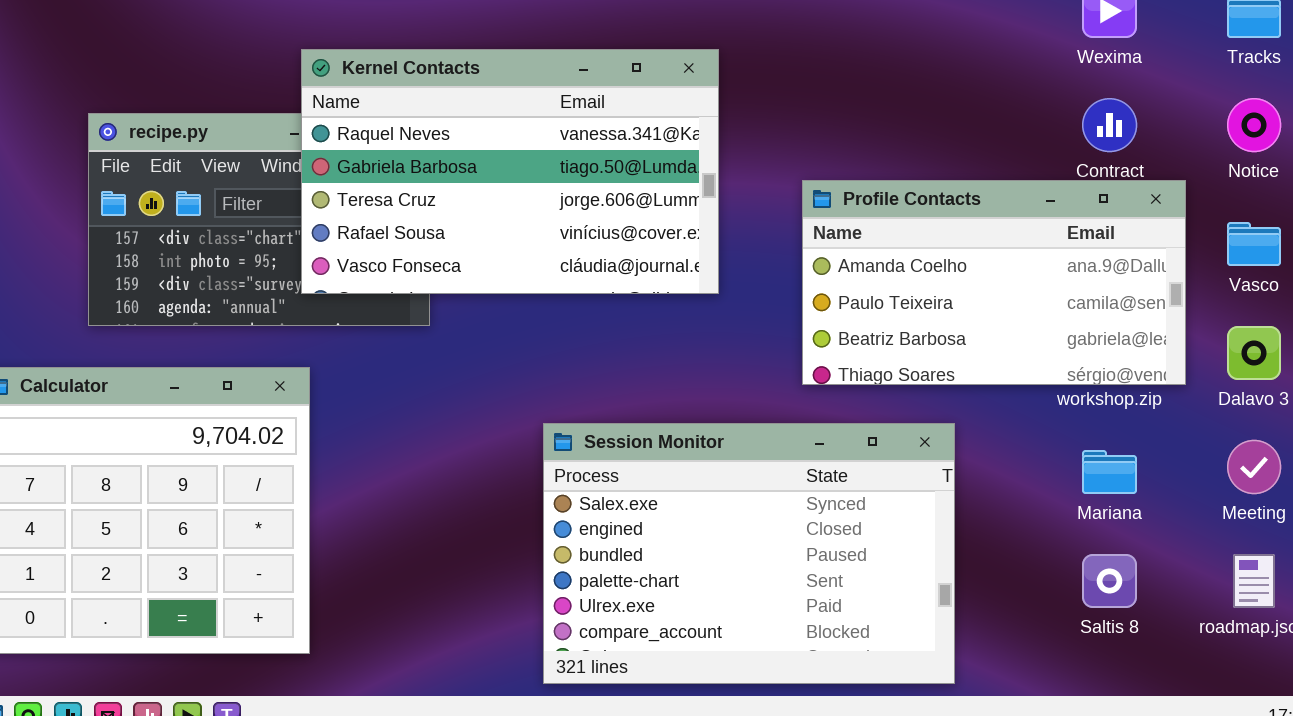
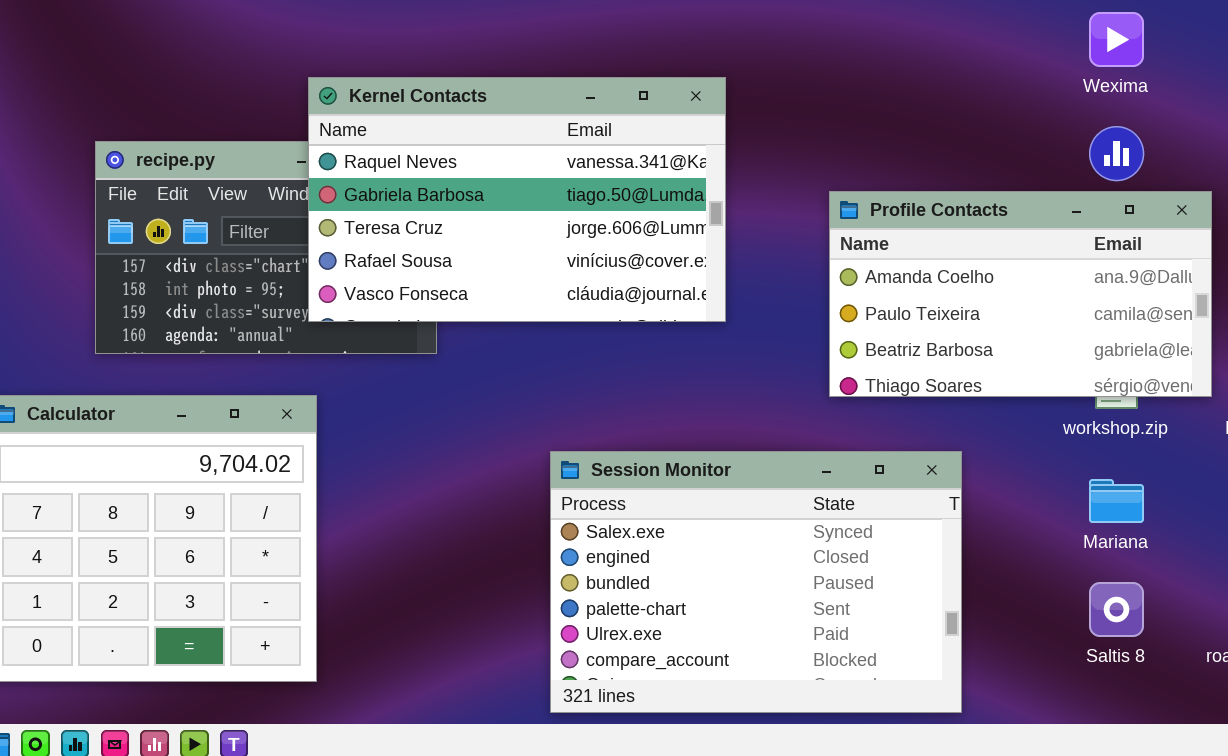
Profile Contacts: [802,180,1186,385] -> [829,191,1212,397], moved

